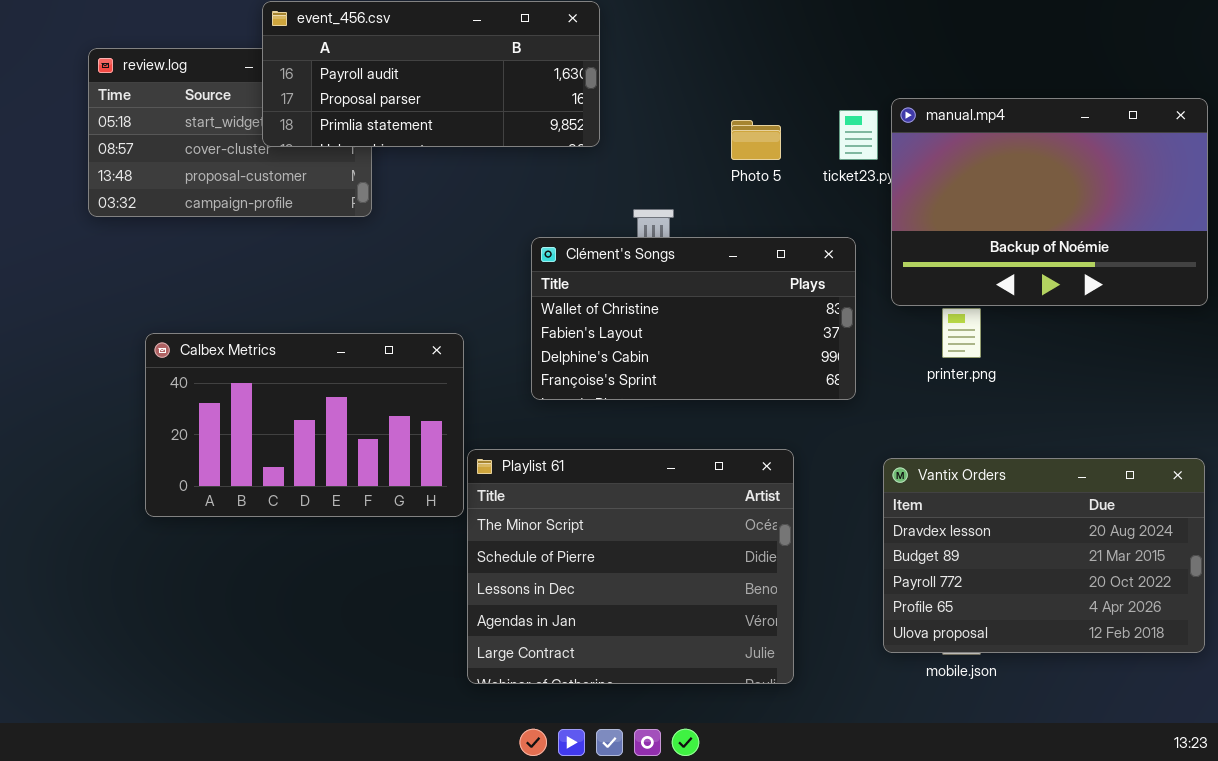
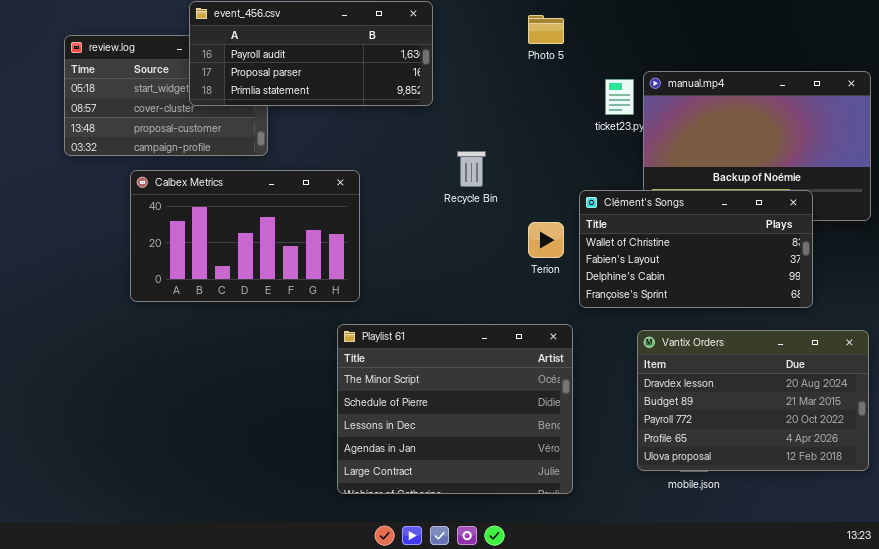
Photo 5: [731,120,781,160] -> [528,15,564,44], moved
Clément's Songs: [531,237,856,400] -> [579,190,813,308], moved
Calbex Metrics: [145,333,464,517] -> [130,170,360,302], moved

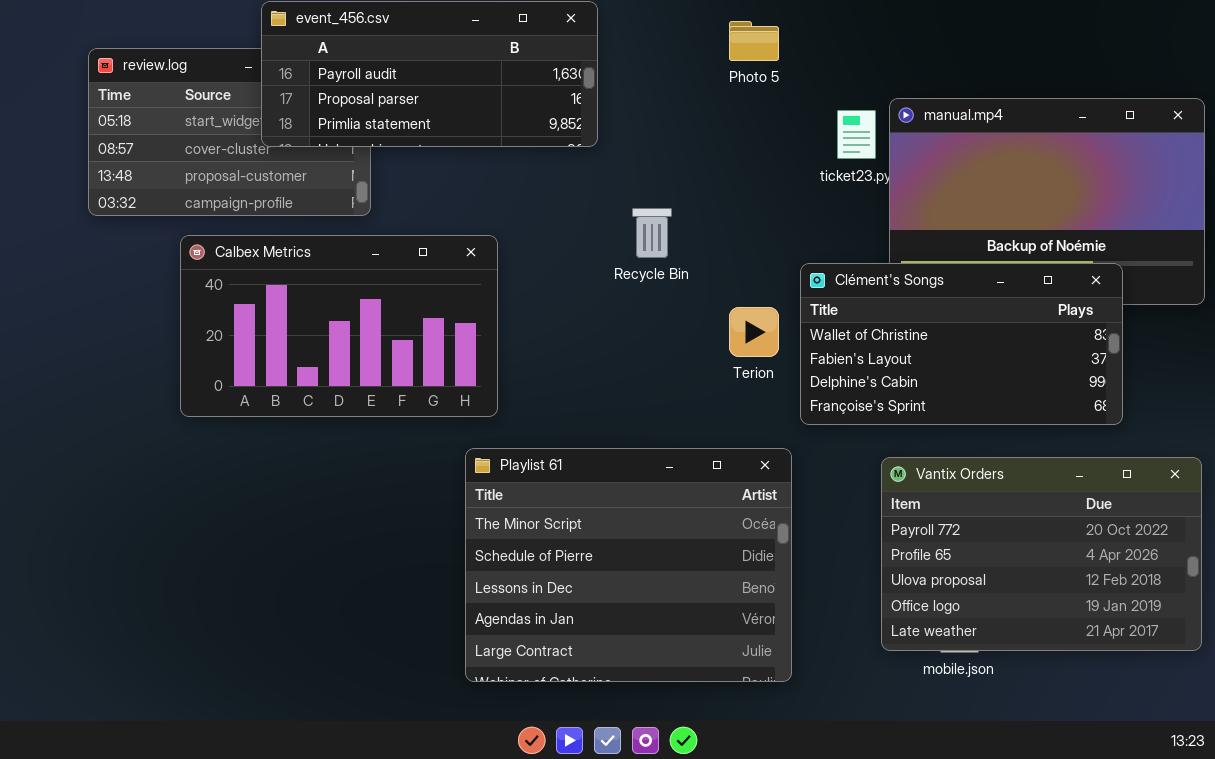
Vantix Orders: [637,330,869,471] -> [881,457,1202,651], scrolled down 2 rows

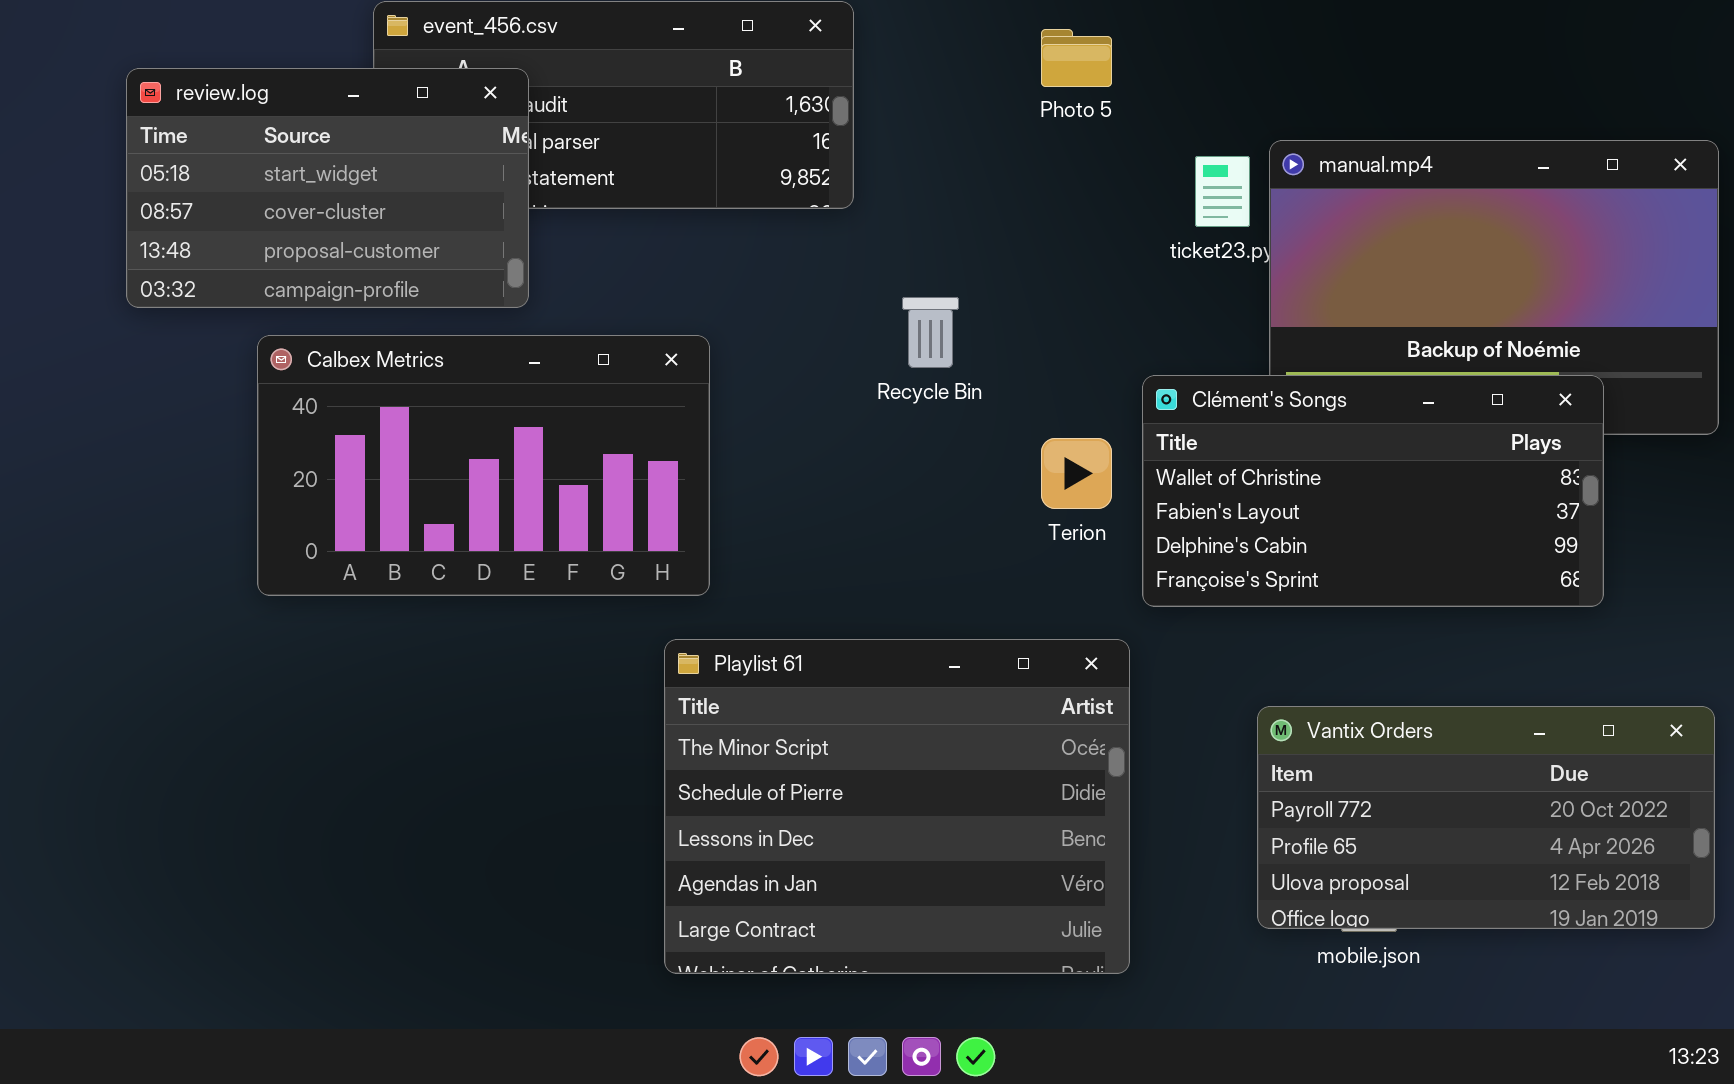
review.log: [88,48,371,216] -> [126,68,529,308], raised
Vantix Orders: [881,457,1202,651] -> [1257,706,1715,929], resized

